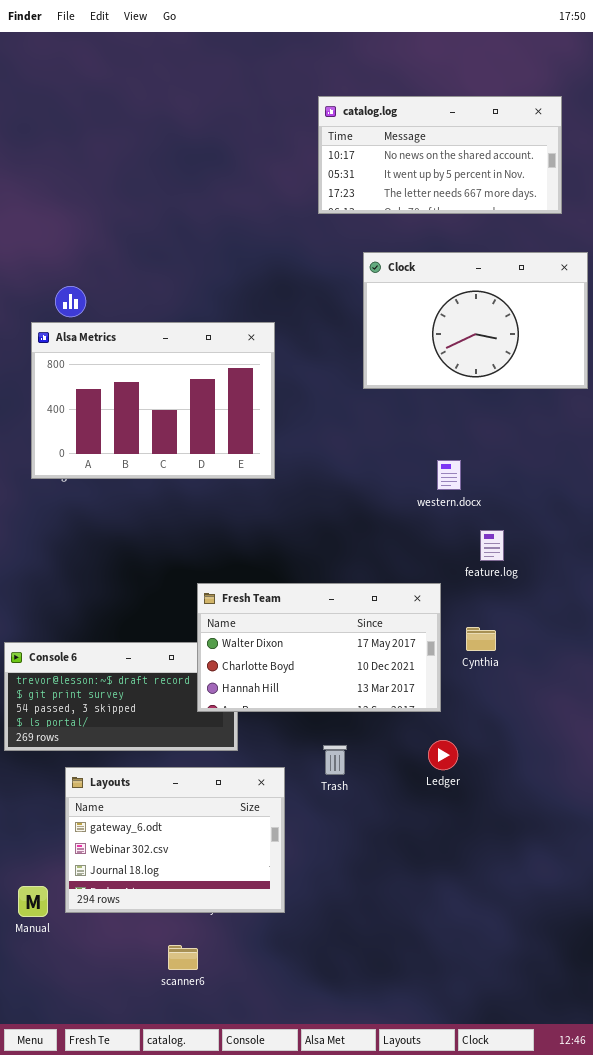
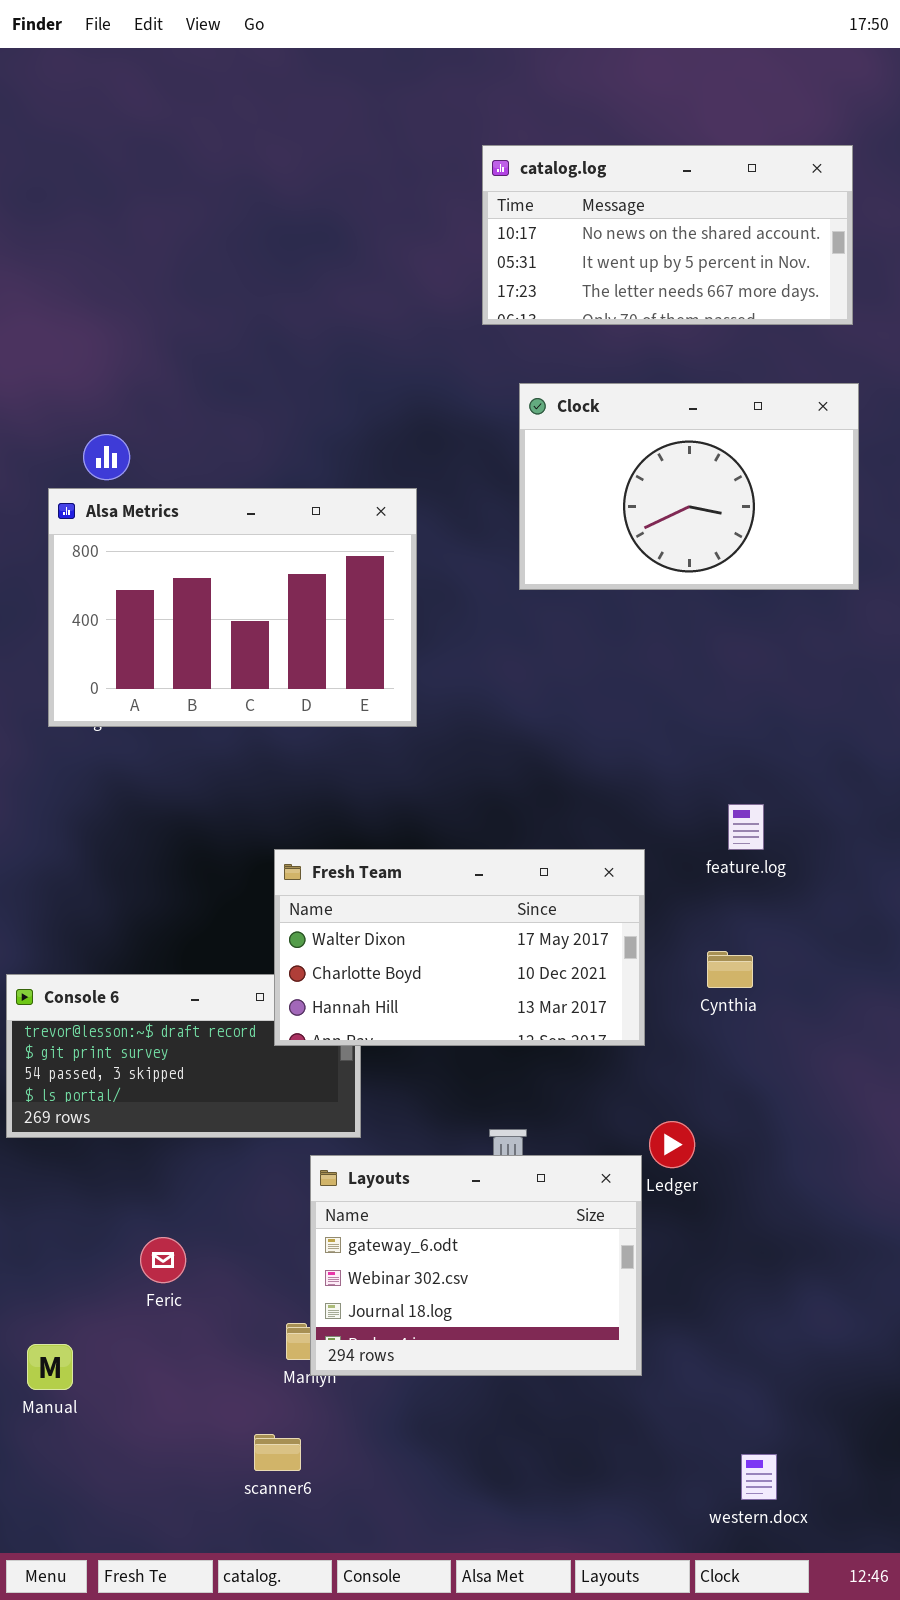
Clock: [363,252,588,389] -> [519,383,859,590], moved
western.docx: [437,460,461,490] -> [741,1454,777,1500], moved
Fresh Team: [197,583,441,712] -> [274,849,645,1046], moved
Layouts: [65,767,285,913] -> [310,1155,642,1376], moved

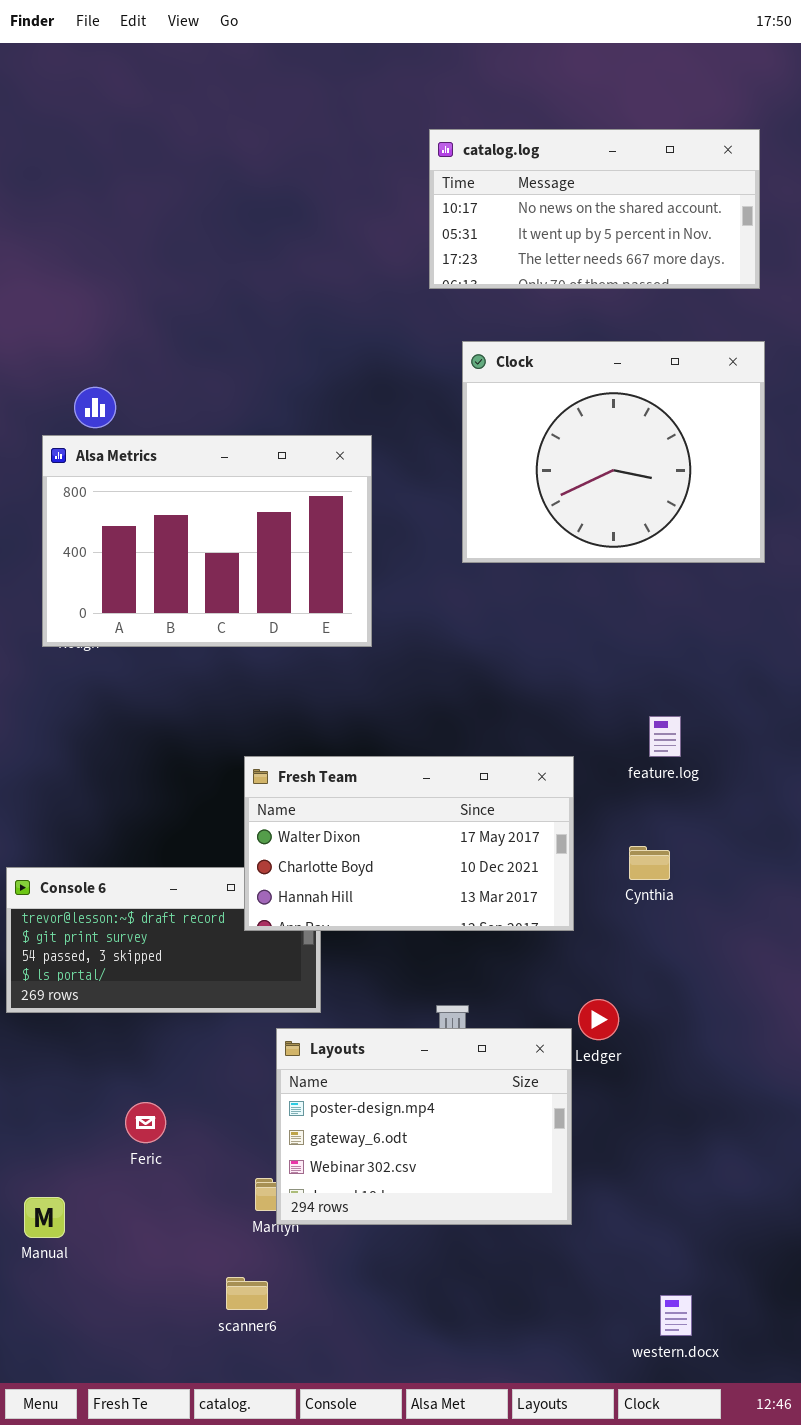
Clock: [519,383,859,590] -> [462,341,765,563], resized
Layouts: [310,1155,642,1376] -> [276,1028,572,1225], scrolled up 1 row

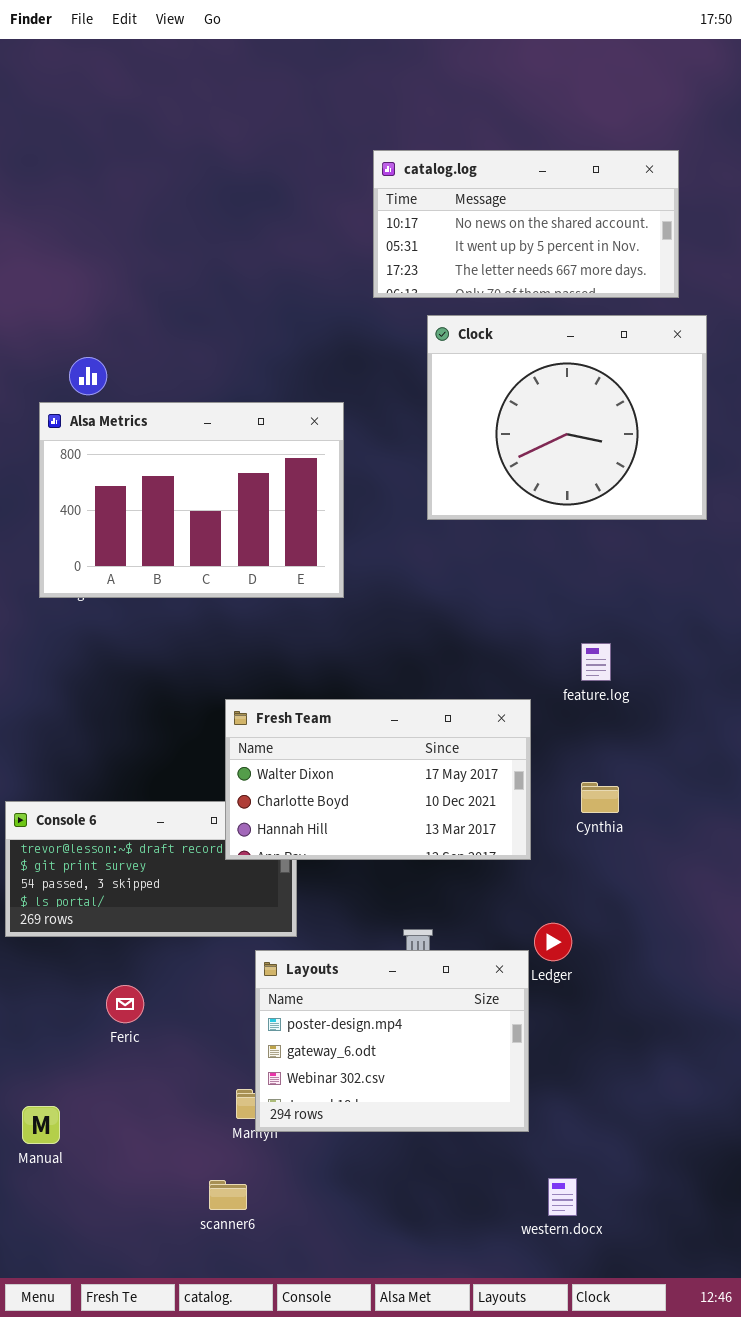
catalog.log: [429,129,760,289] -> [373,150,679,298], moved
feature.log: [649,716,681,757] -> [581,643,611,681], moved
Feric: [125,1102,166,1143] -> [106,985,144,1023], moved
western.docx: [660,1295,692,1336] -> [548,1178,577,1216], moved

